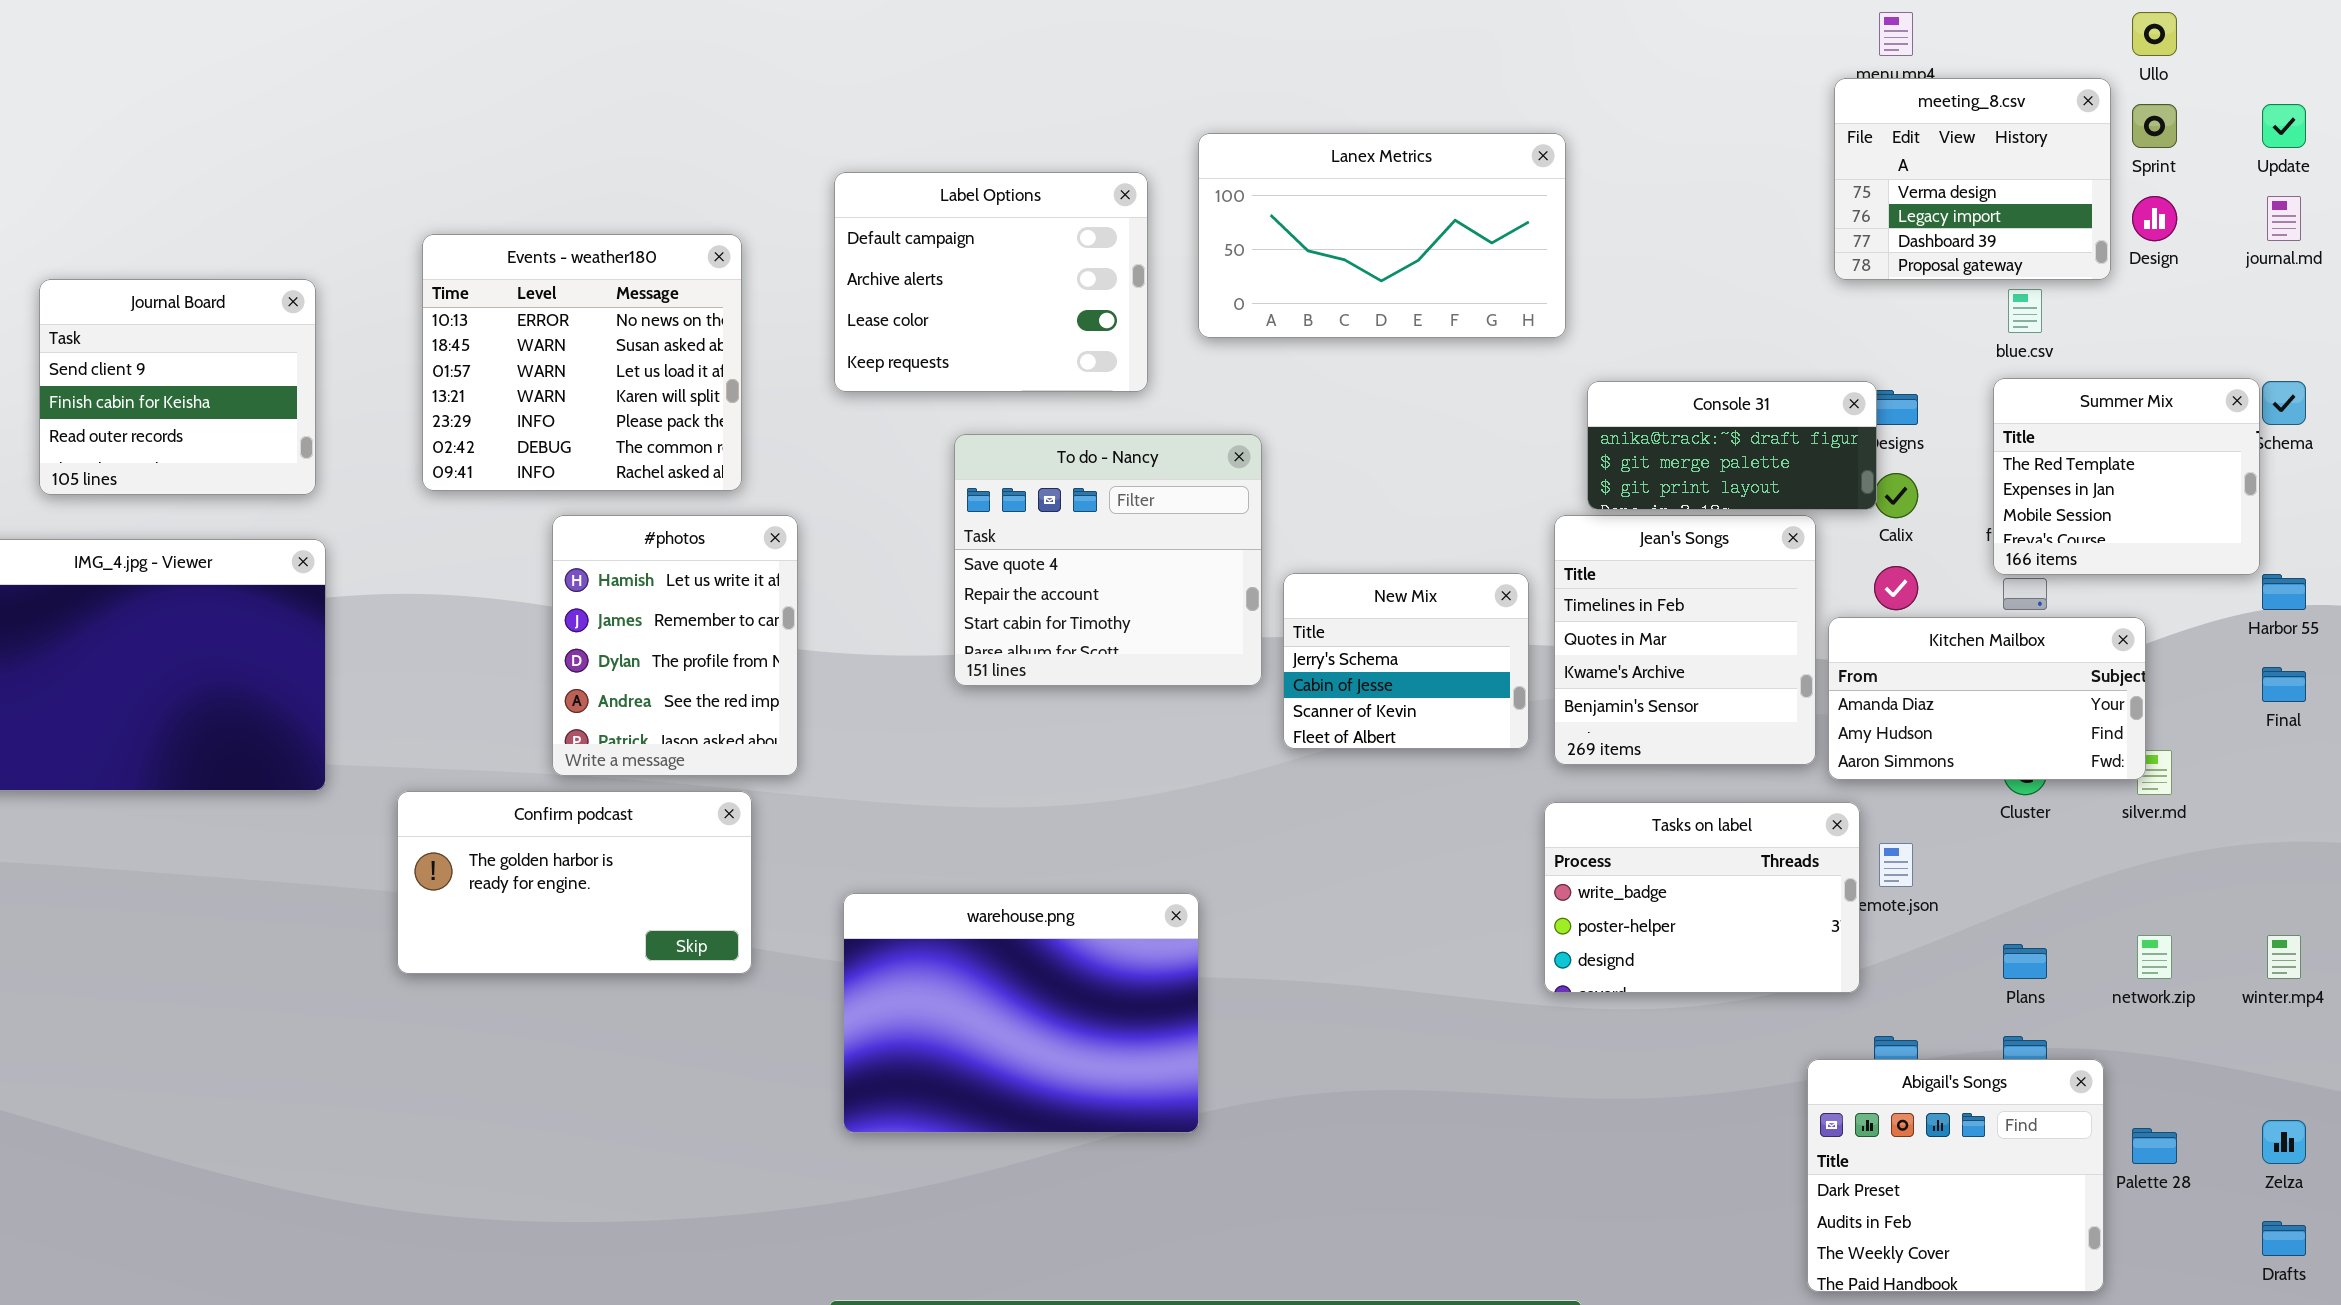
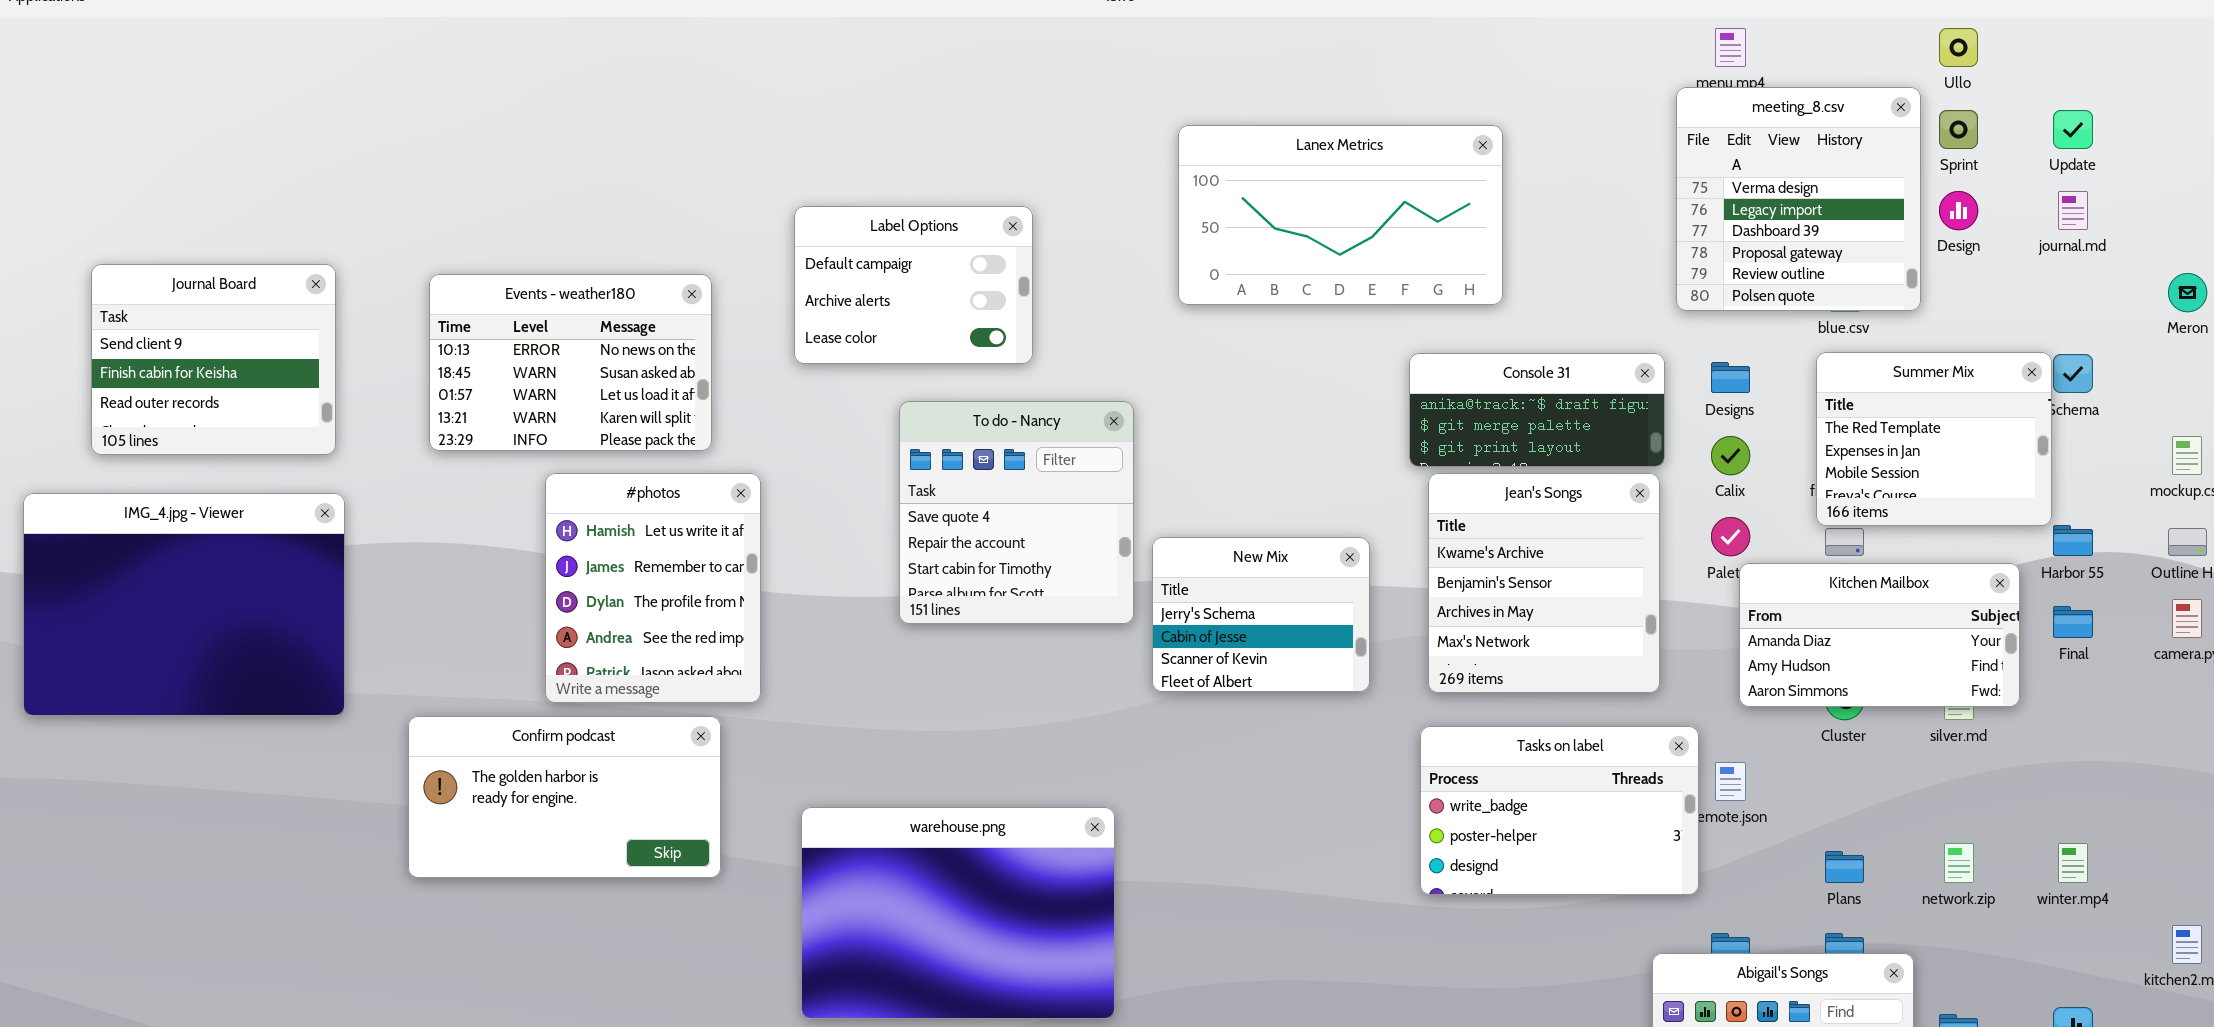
meeting_8.csv: [1834,78,2111,280] -> [1676,87,1921,311], resized
Lanex Metrics: [1198,133,1566,338] -> [1178,125,1503,305], moved
Label Options: [834,172,1148,392] -> [794,206,1033,364], resized
Events - weather180: [422,234,742,491] -> [429,274,712,451], resized
Console 31: [1587,381,1877,510] -> [1409,353,1665,467], moved
To do - Nancy: [954,434,1262,686] -> [899,401,1134,624], resized
Jean's Songs: [1554,515,1816,765] -> [1428,473,1660,693], scrolled down 2 rows
New Mix: [1283,573,1529,749] -> [1152,537,1370,692], moved
Kitchen Mailbox: [1828,617,2146,780] -> [1739,563,2020,707], moved

